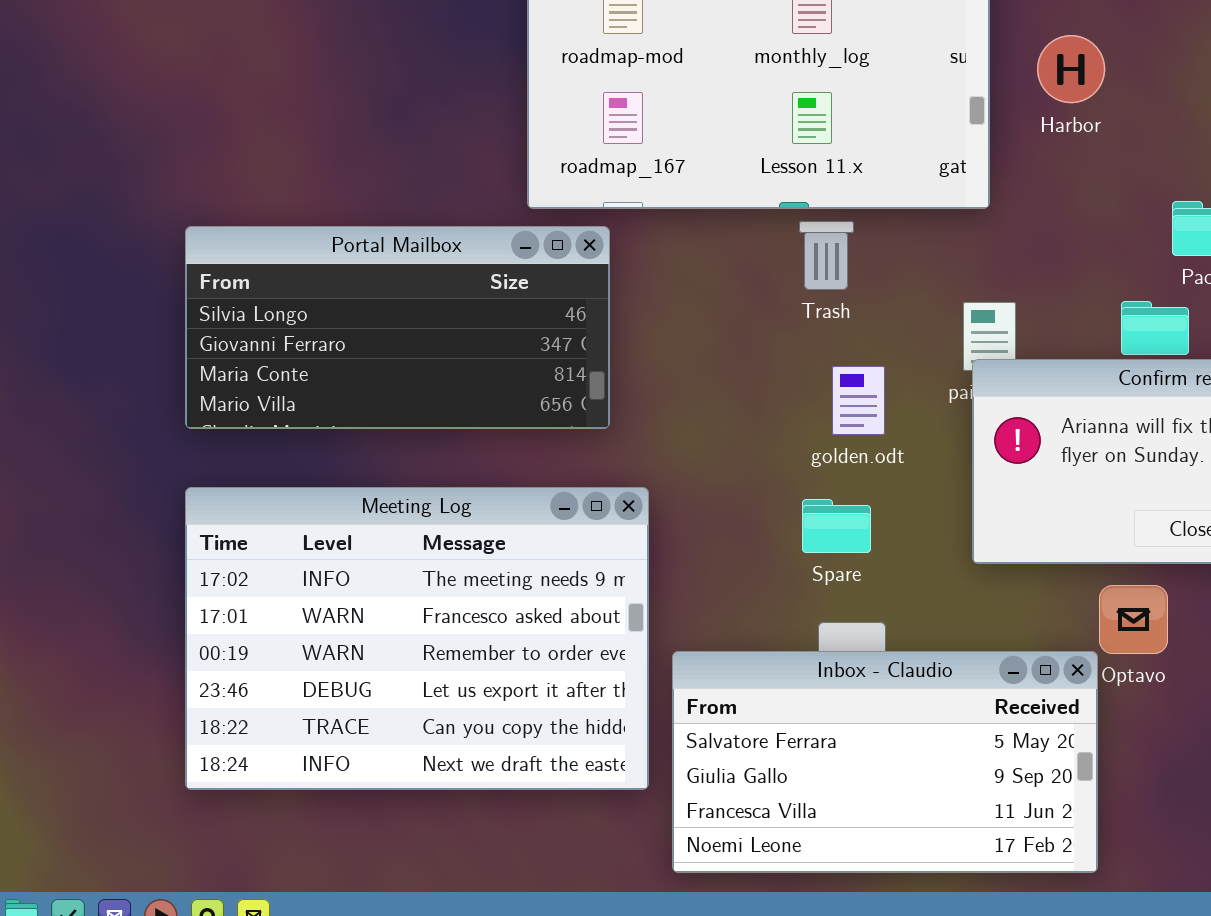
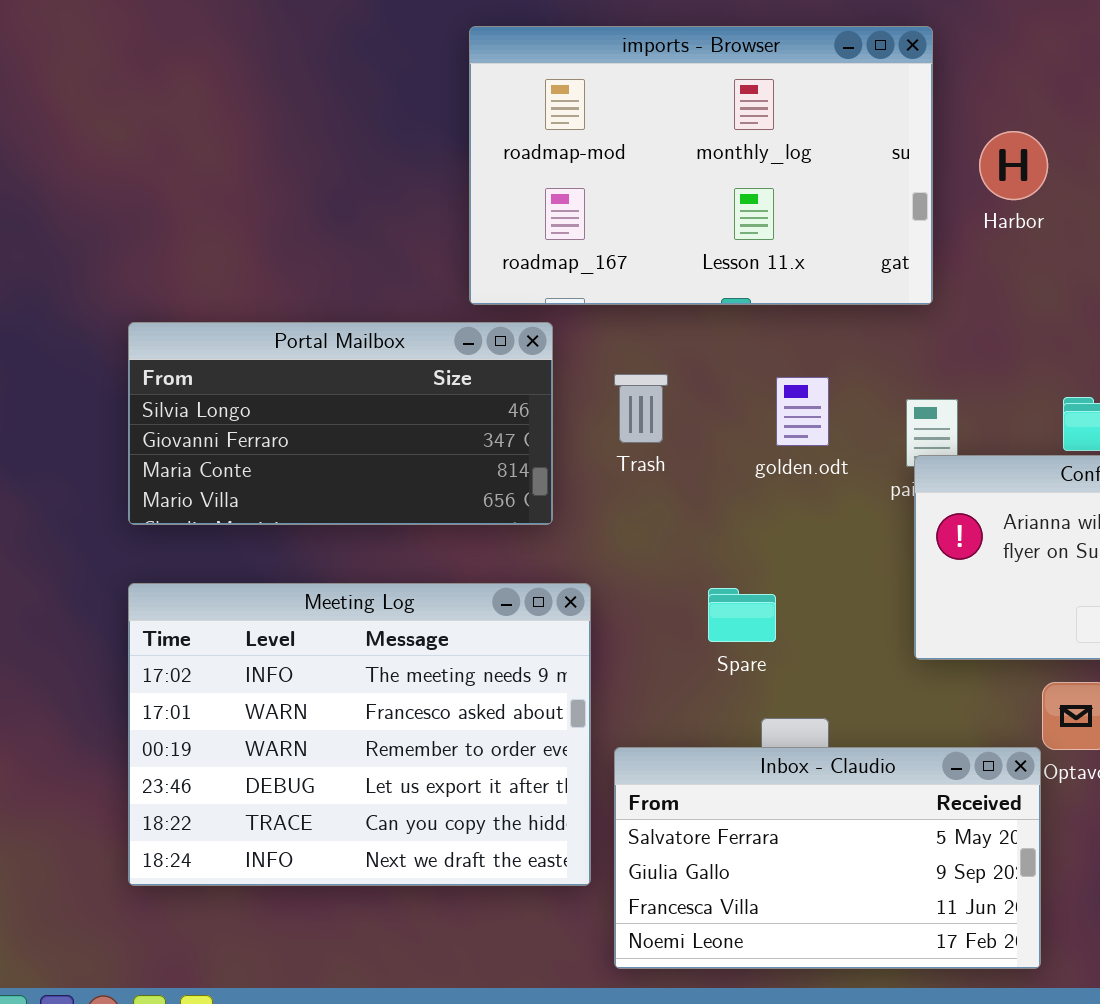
Trash: [799,221,854,290] -> [614,374,668,443], moved
golden.odt: [832,366,885,435] -> [776,377,829,446], moved
Spare: [802,499,871,553] -> [708,588,776,642], moved

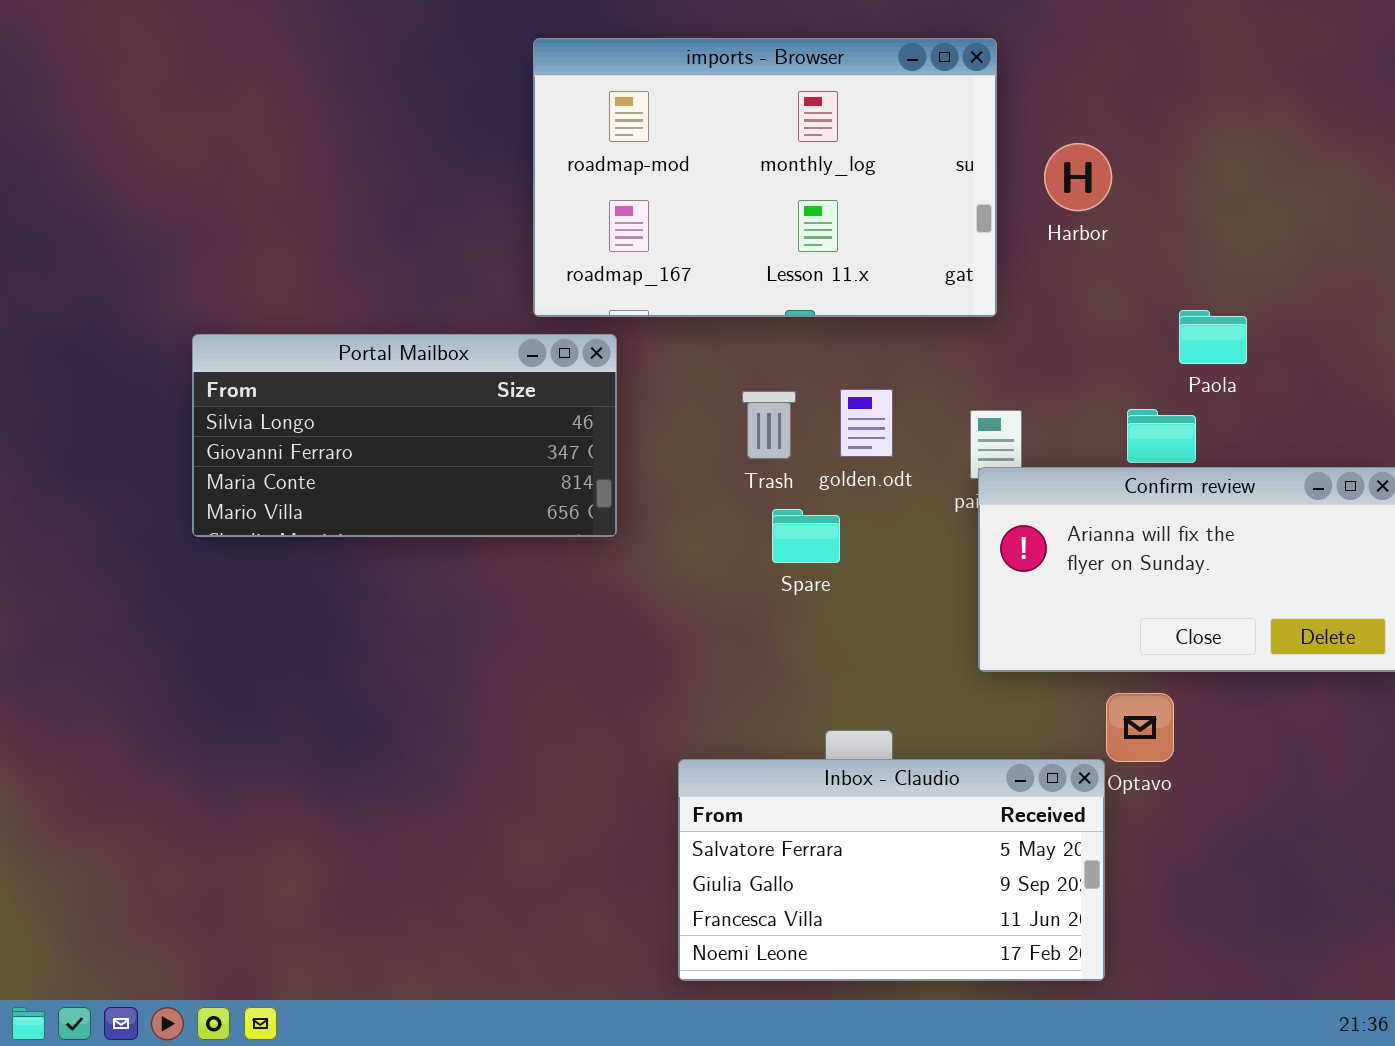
Trash: [614,374,668,443] -> [742,391,796,459], moved
Meeting Log: [128,583,591,886] -> none, closed
Spare: [708,588,776,642] -> [772,509,840,563], moved

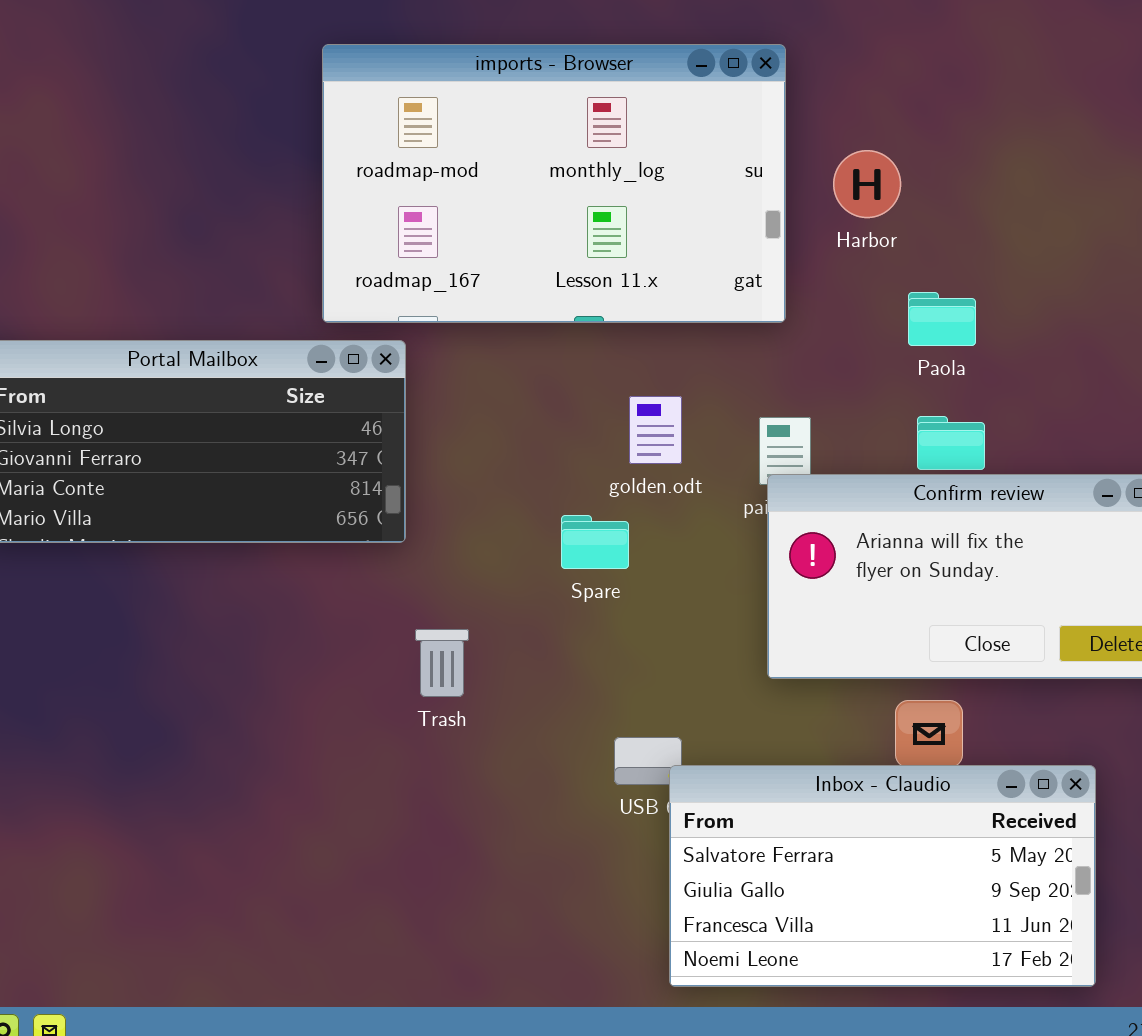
Paola: [1179,310,1247,364] -> [908,292,976,346], moved
Trash: [742,391,796,459] -> [415,629,469,697], moved
Inbox - Claudio: [678,759,1105,981] -> [669,765,1096,987], moved

